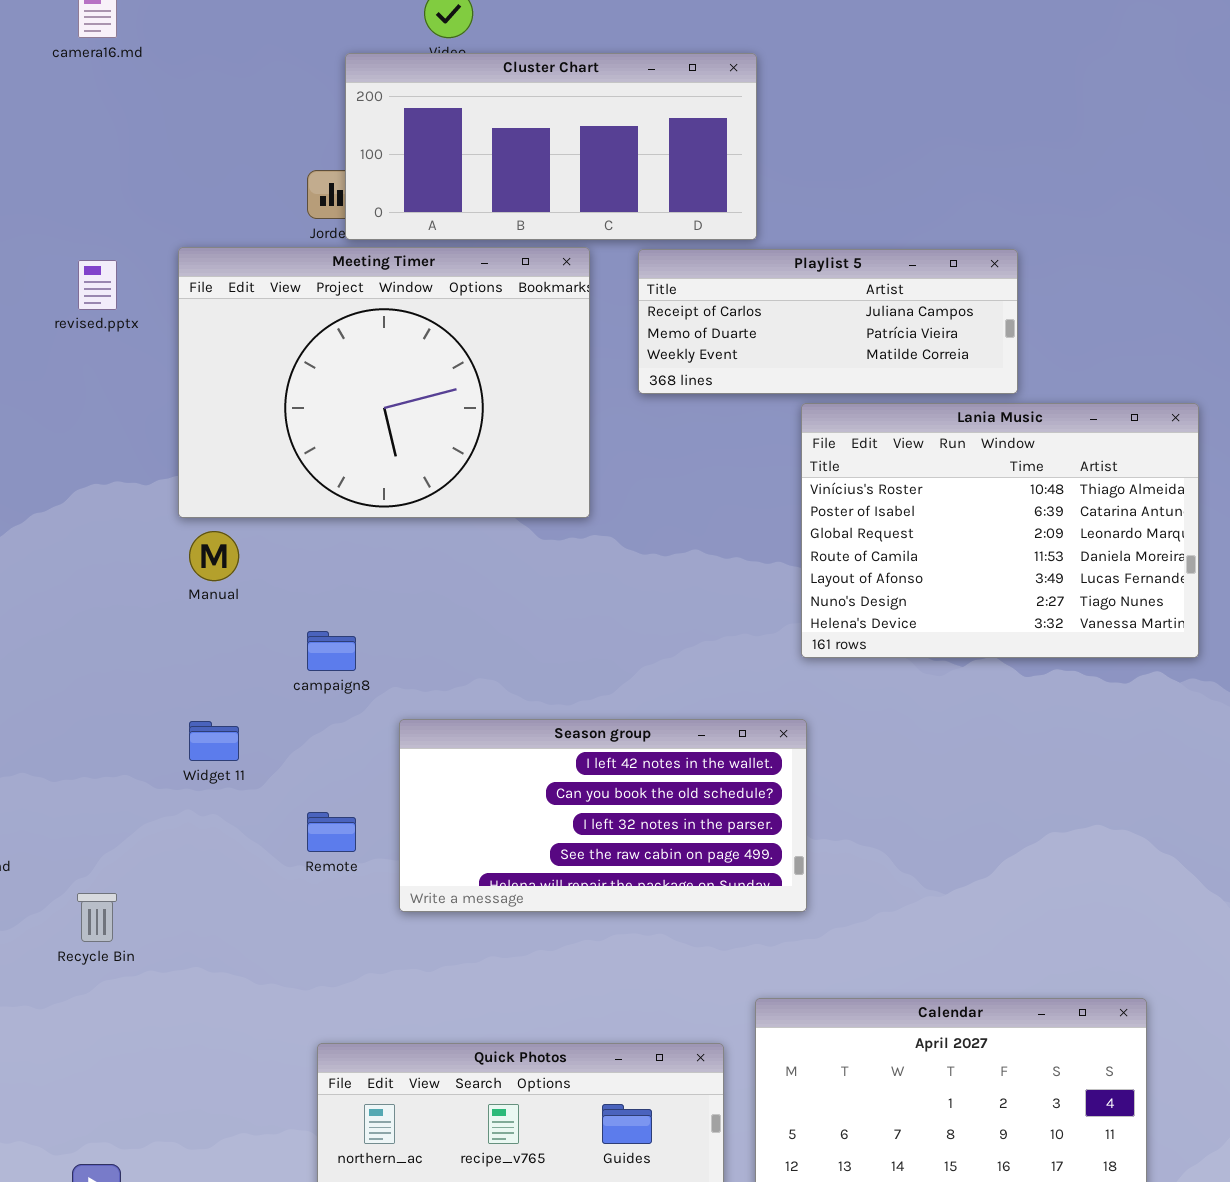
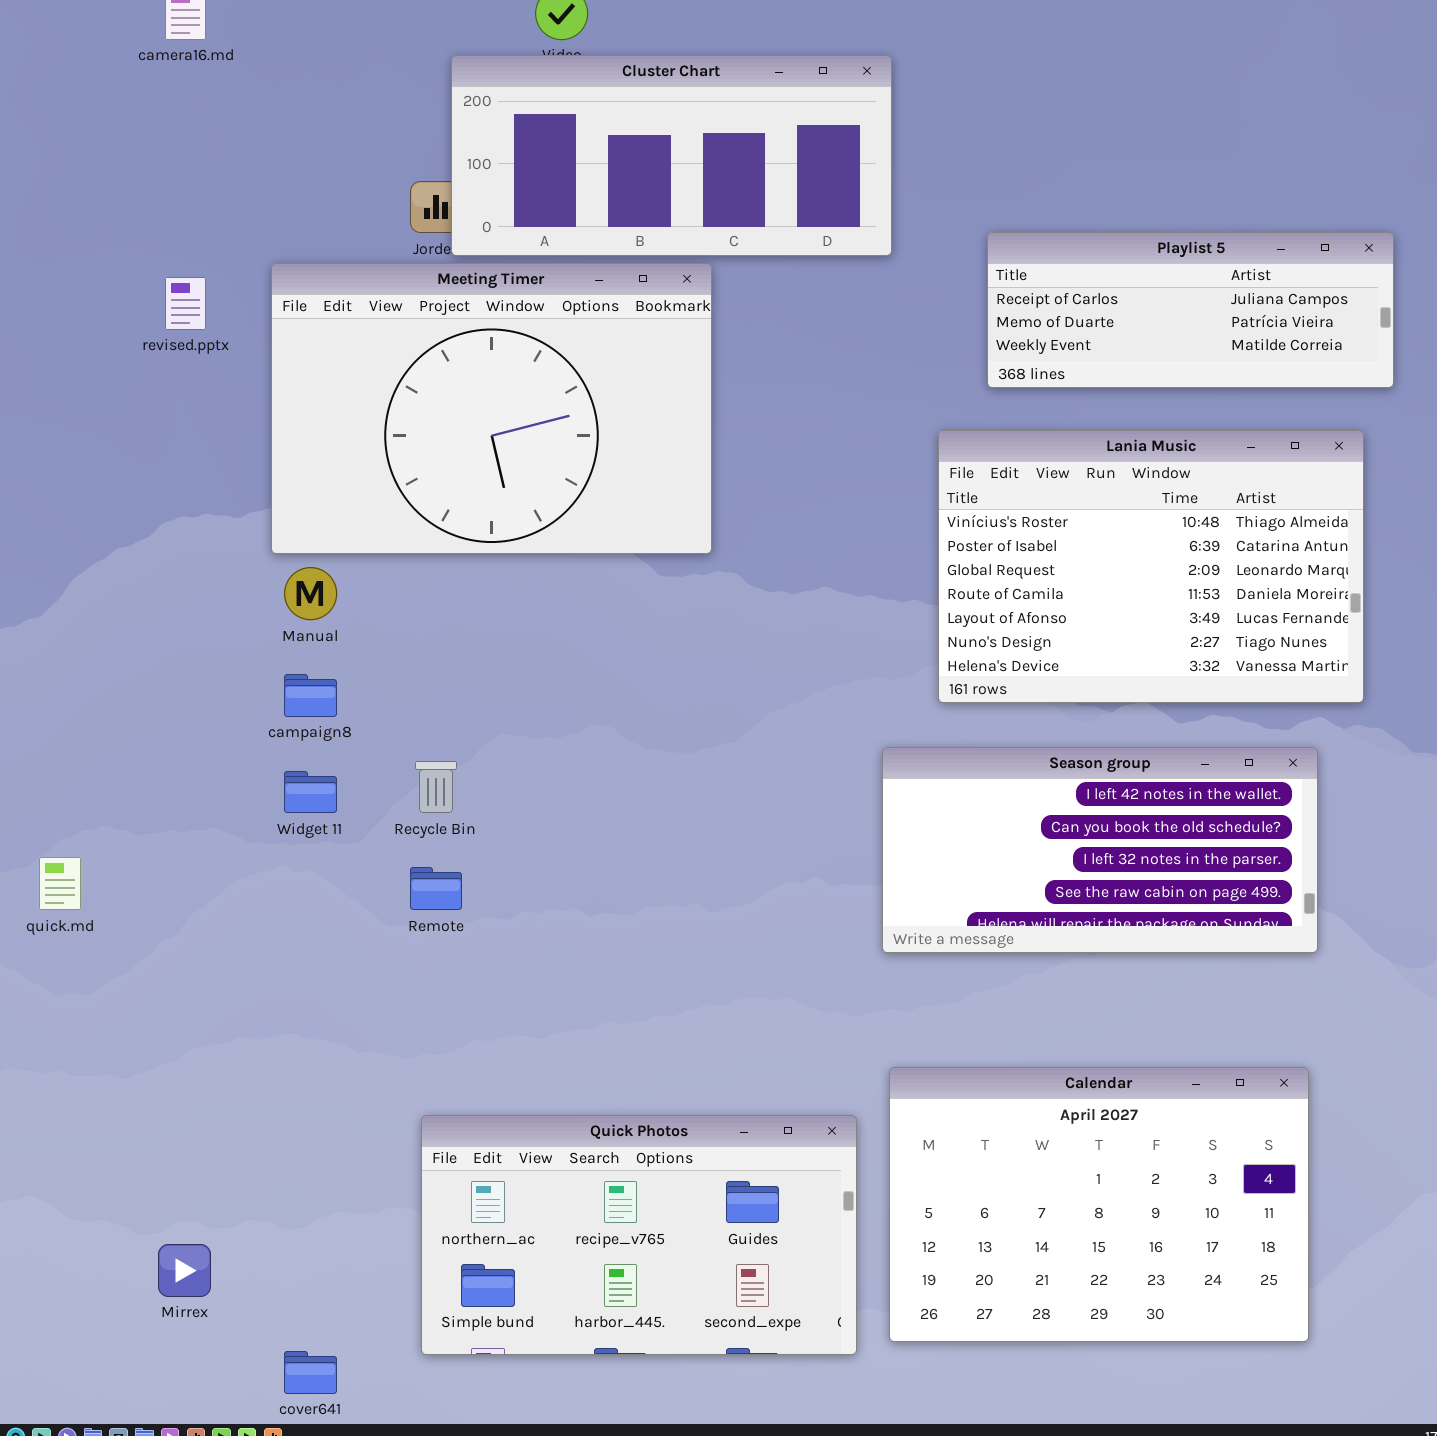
Playlist 5: [638,249,1018,394] -> [987,232,1394,388], moved
campaign8: [307,631,356,671] -> [284,674,337,717], moved
Season group: [399,719,807,912] -> [882,747,1318,953], moved
Recycle Bin: [77,893,117,942] -> [415,761,457,813], moved

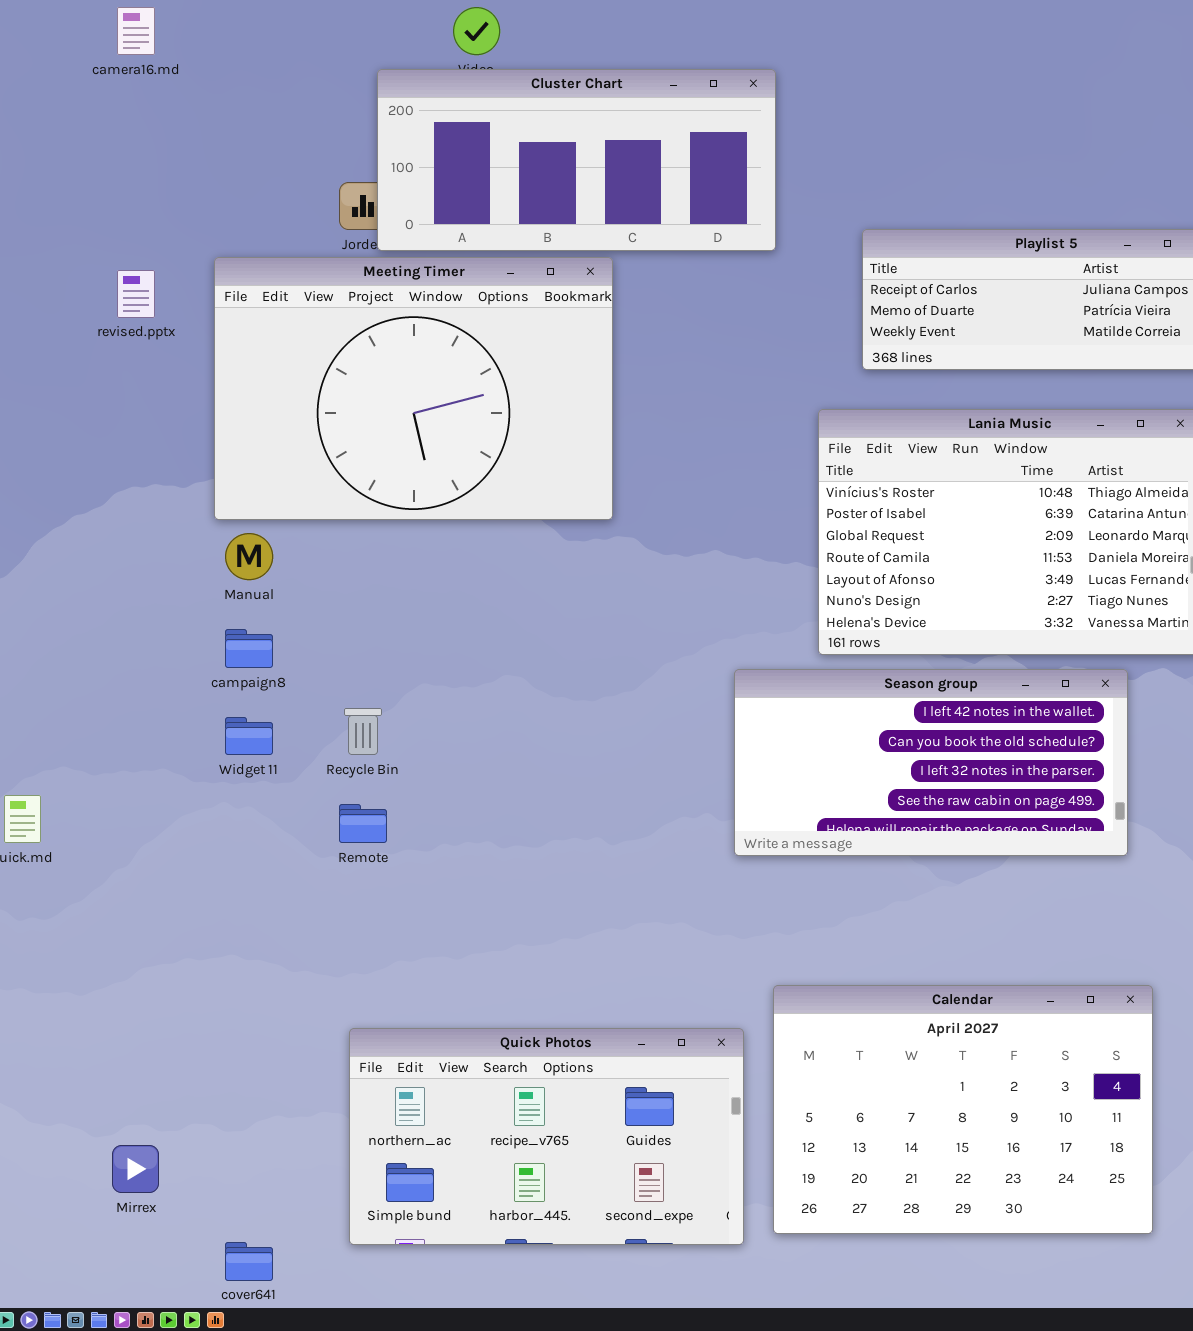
Season group: [882,747,1318,953] -> [734,669,1128,856], moved

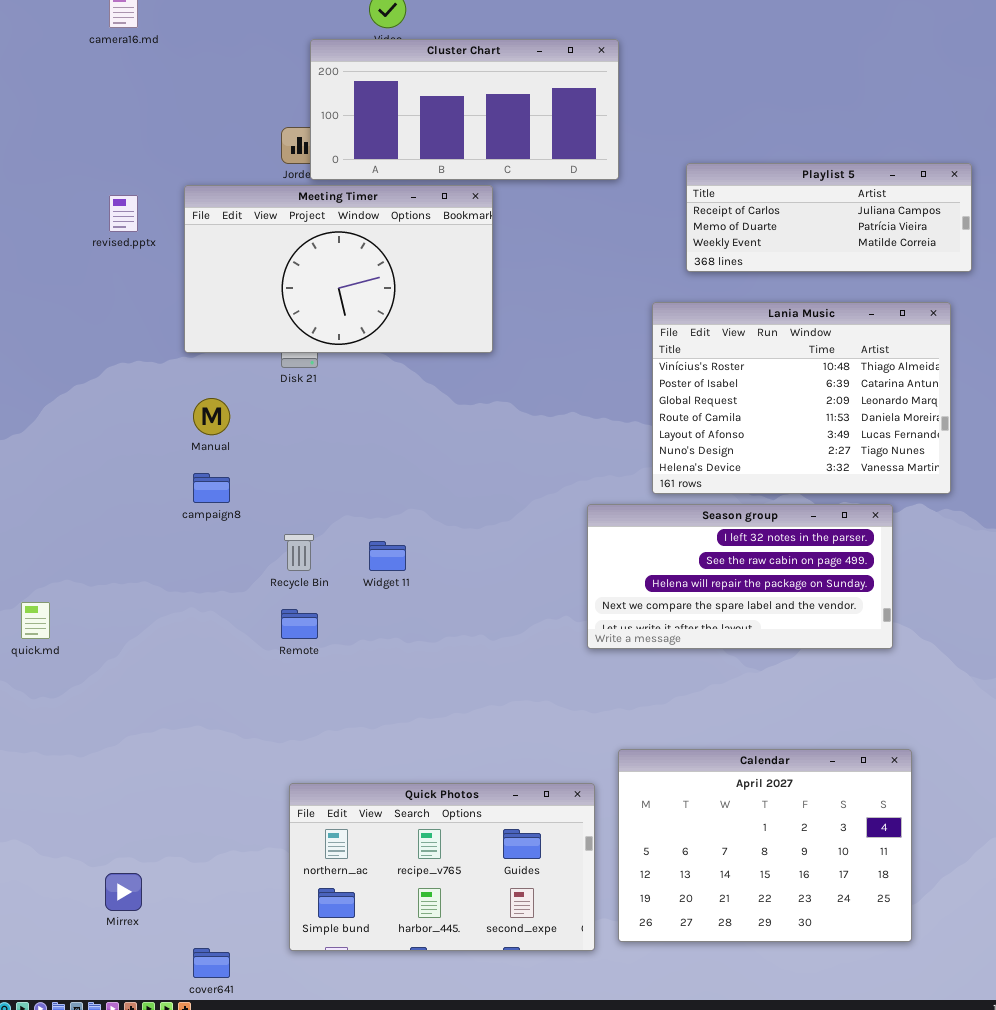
Meeting Timer: [214,257,613,520] -> [184,185,493,353], resized
Season group: [734,669,1128,856] -> [587,504,893,649], scrolled down 2 rows
Widget 11: [225,717,273,755] -> [369,541,406,571], moved

